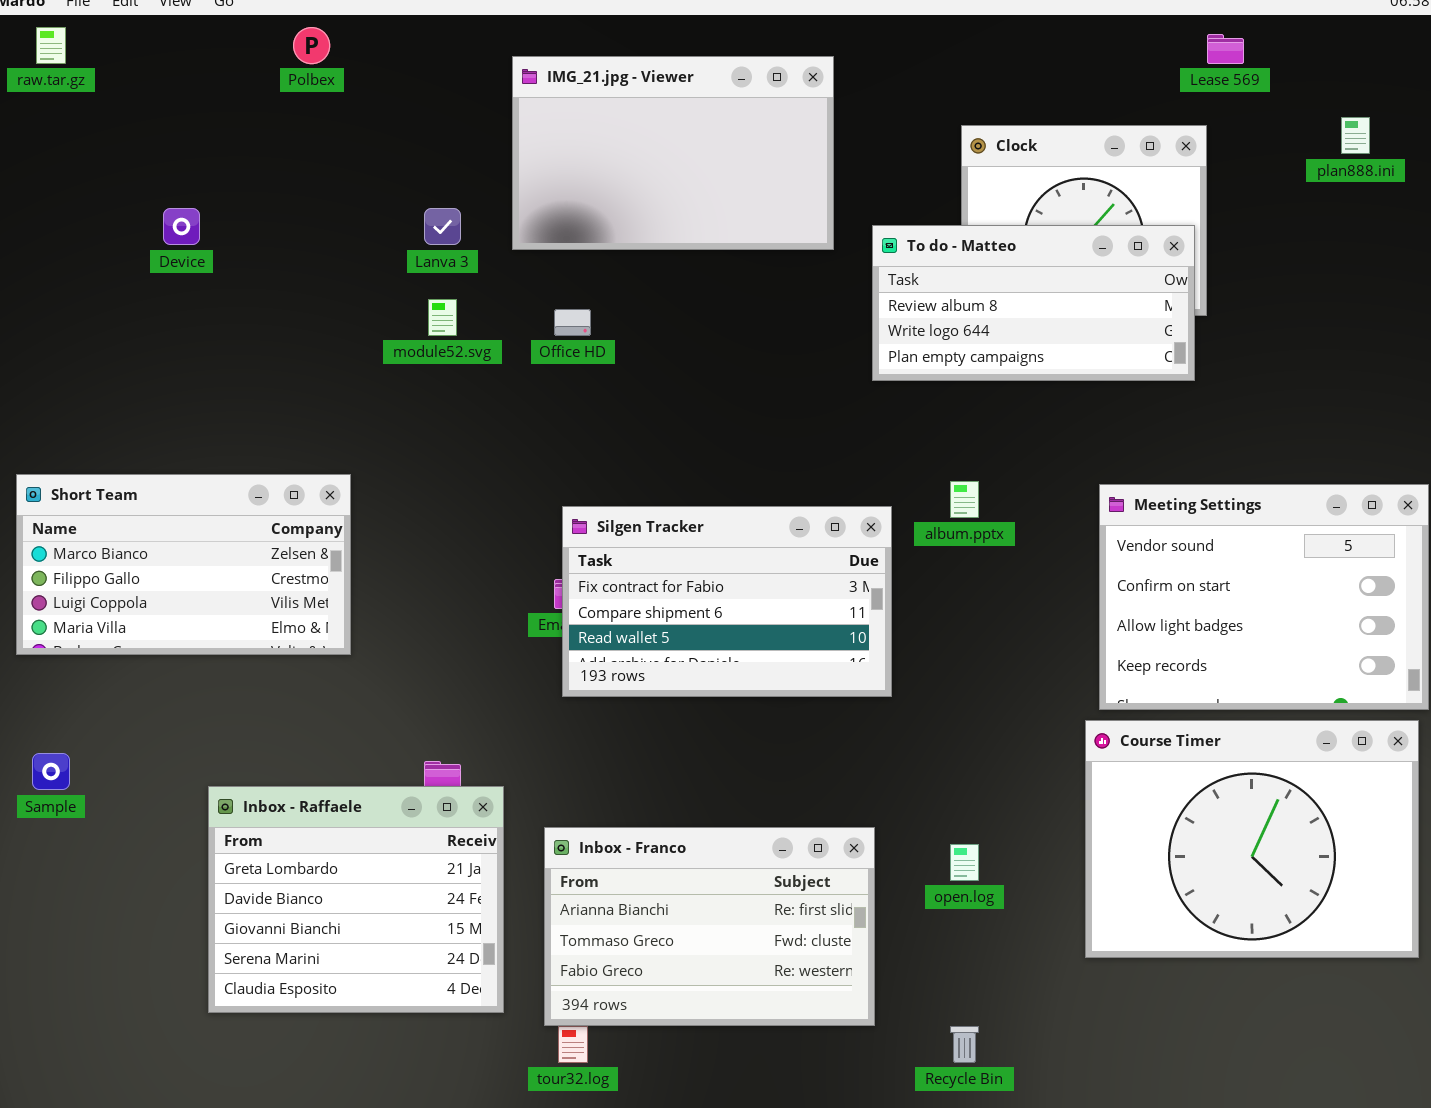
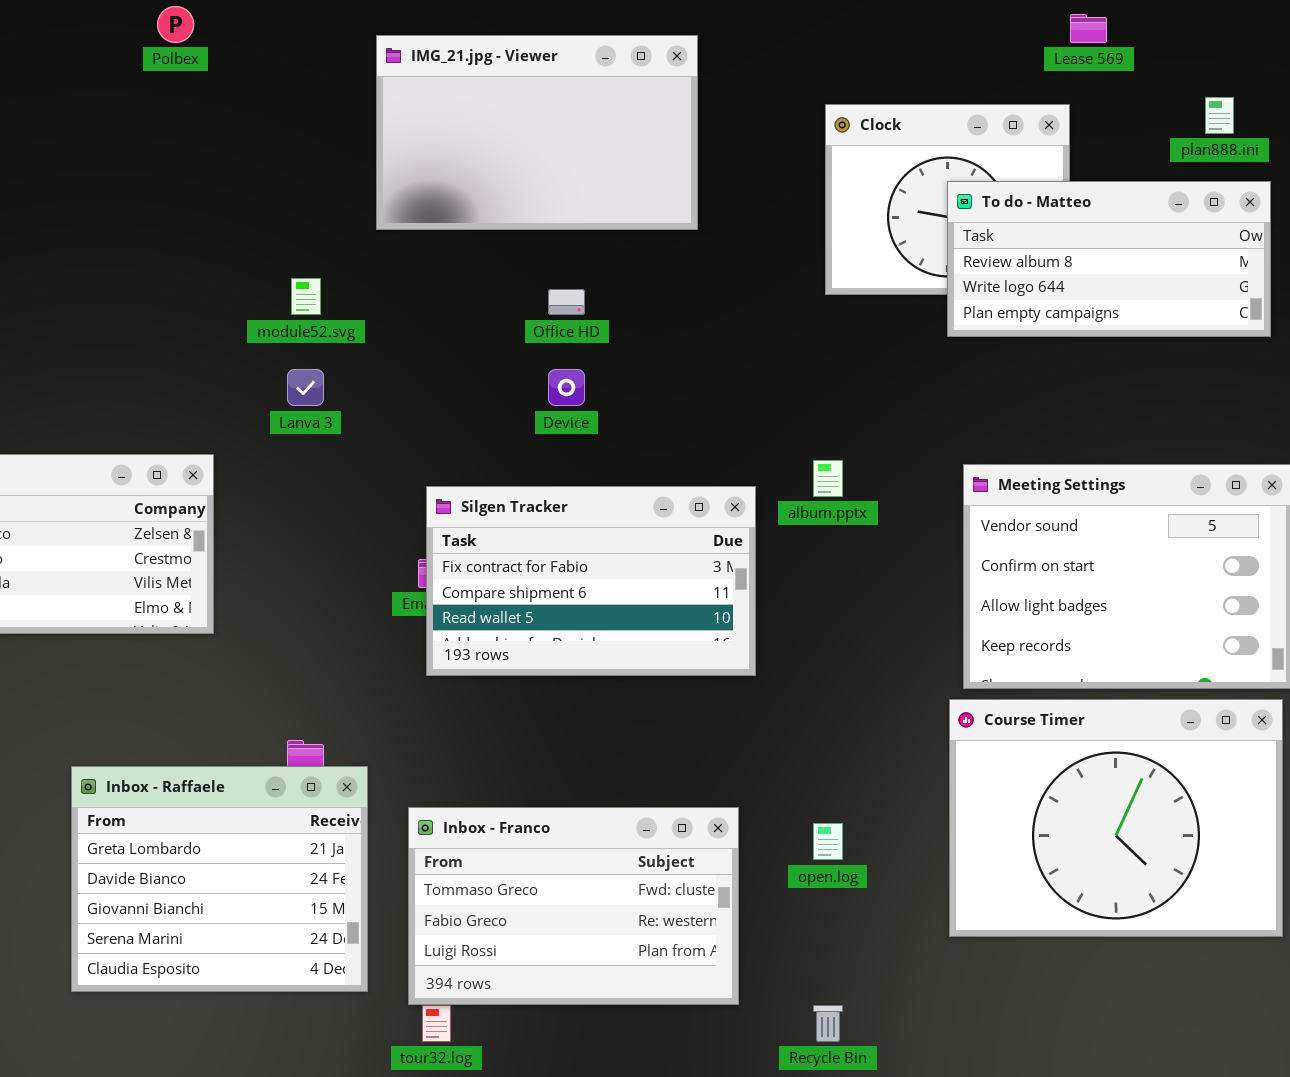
Device: [163,208,200,245] -> [548,369,585,406], moved
Lanva 3: [424,208,461,245] -> [287,369,324,406], moved
To do - Matteo: [872,225,1195,381] -> [947,181,1271,337], moved
Office HD: [554,309,591,336] -> [548,289,585,315], moved
Inbox - Franco: [544,827,875,1026] -> [408,807,739,1005], scrolled down 1 row

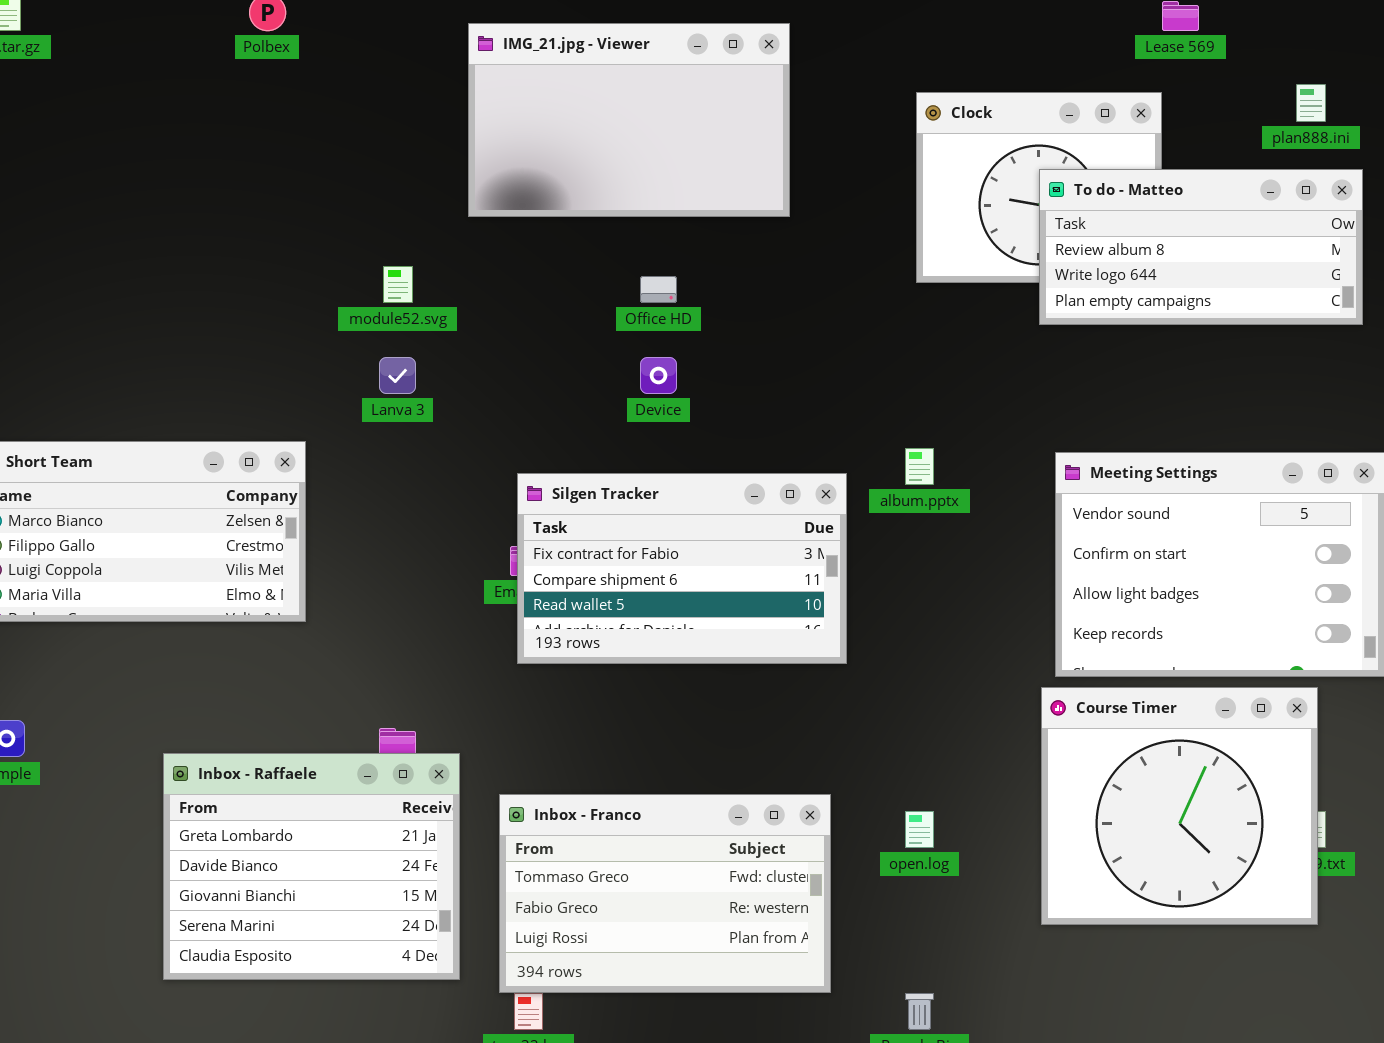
Course Timer: [949,699,1283,937] -> [1041,687,1318,925], resized

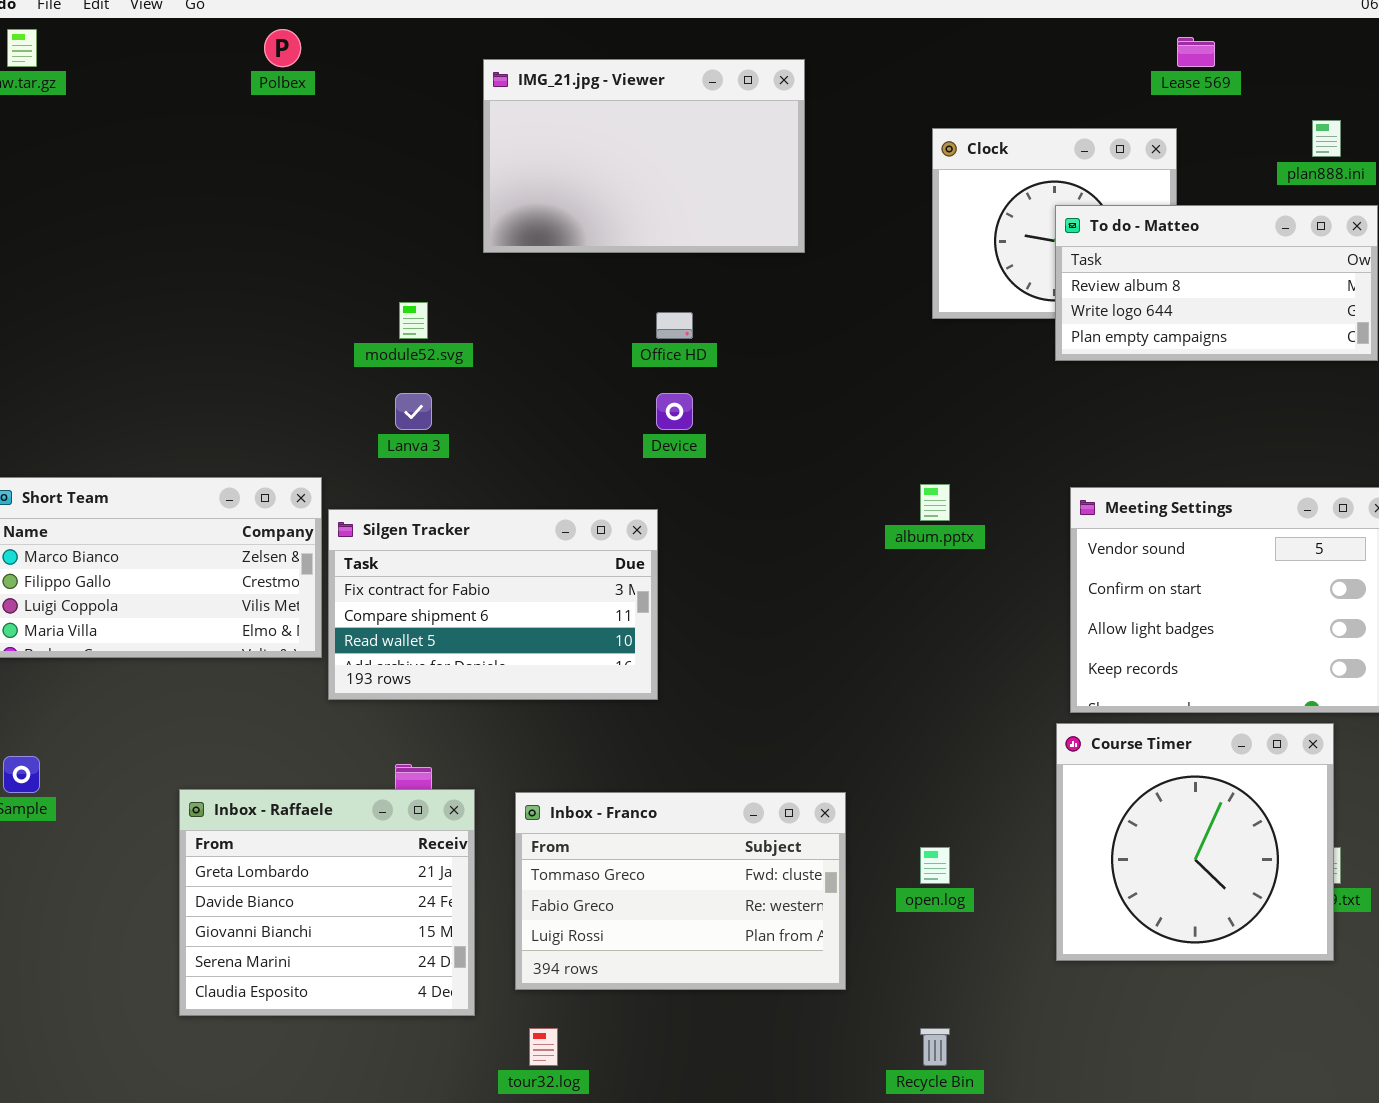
Silgen Tracker: [517,473,847,664] -> [328,509,658,700], moved
Inbox - Franco: [499,794,831,993] -> [515,792,846,990], moved

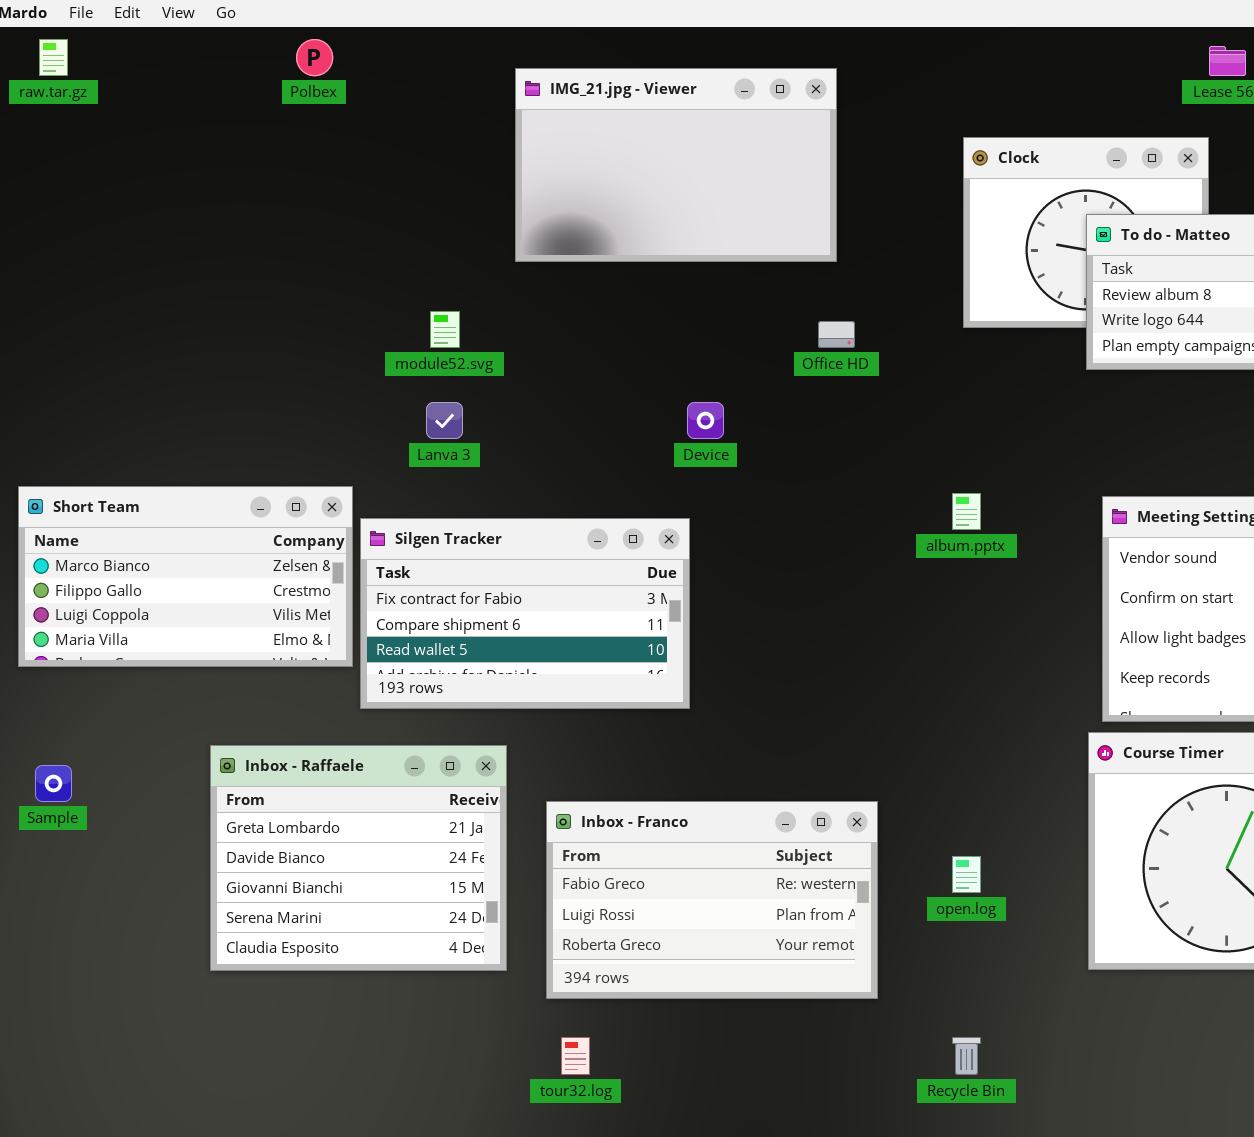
Office HD: [656,312,693,339] -> [818,321,855,348], moved
Inbox - Raffaele: [179,789,475,1016] -> [210,745,507,971], moved
Inbox - Franco: [515,792,846,990] -> [546,801,878,999], scrolled down 1 row

